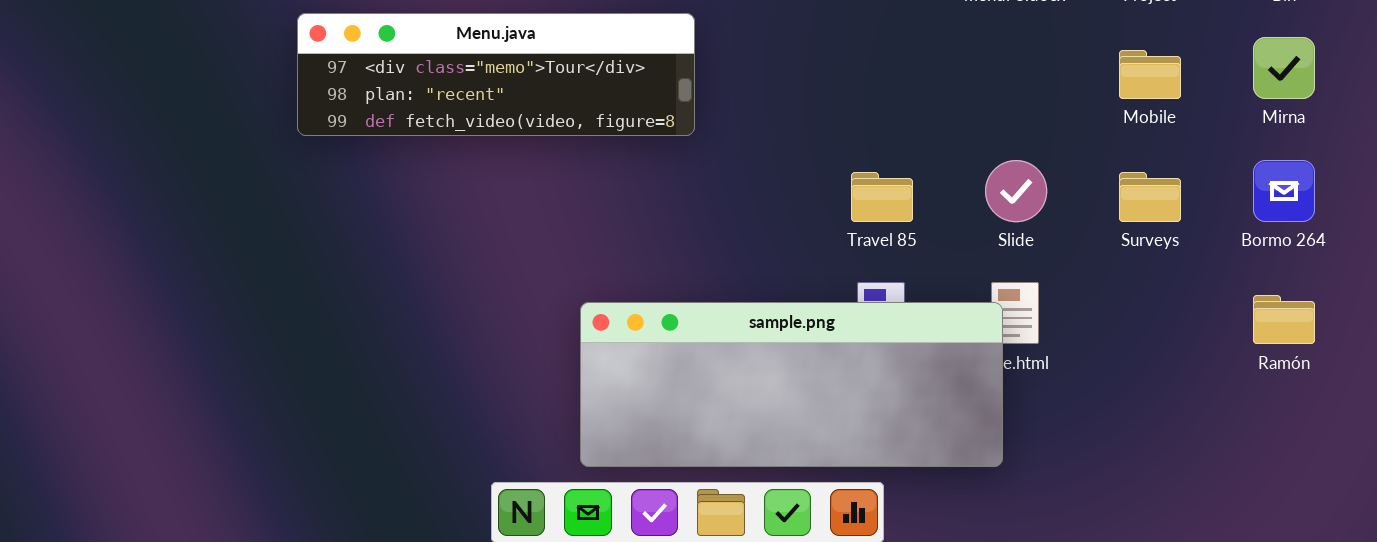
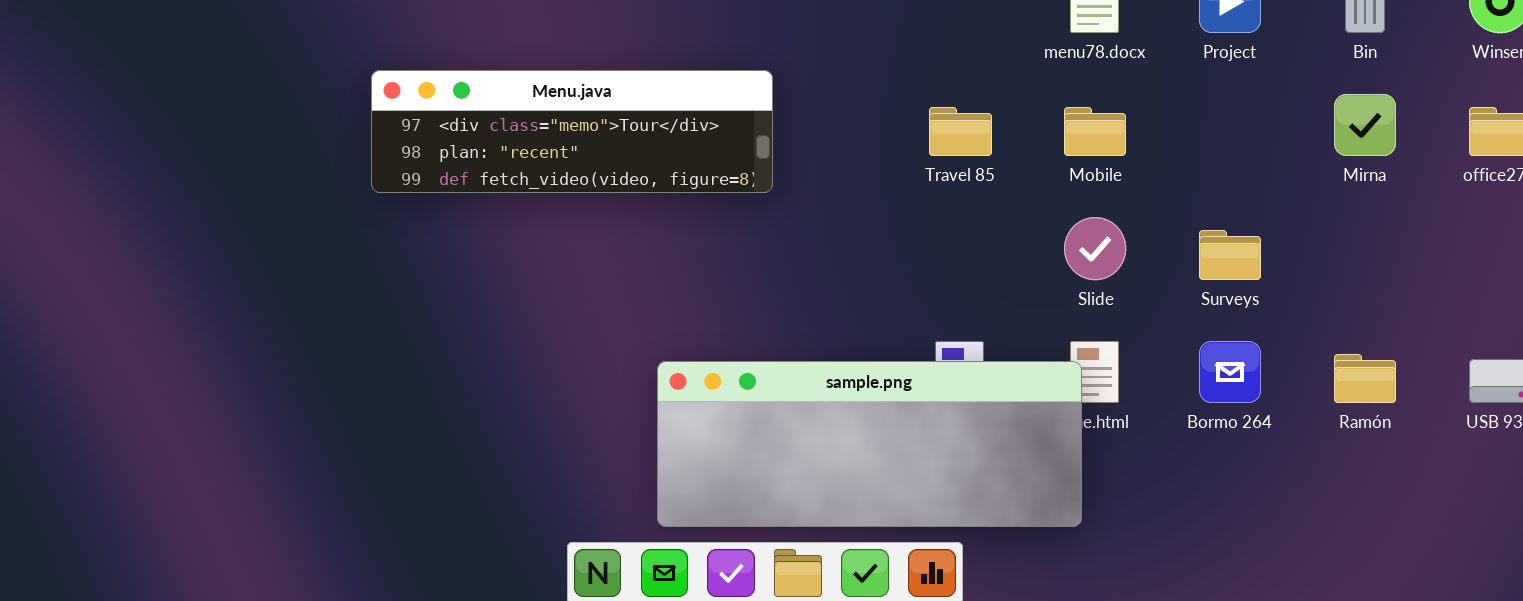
Mobile: [1119,50,1181,99] -> [1064,107,1126,156], moved
Bormo 264: [1253,160,1315,222] -> [1199,341,1261,403], moved
Travel 85: [851,172,913,222] -> [929,107,992,156], moved

